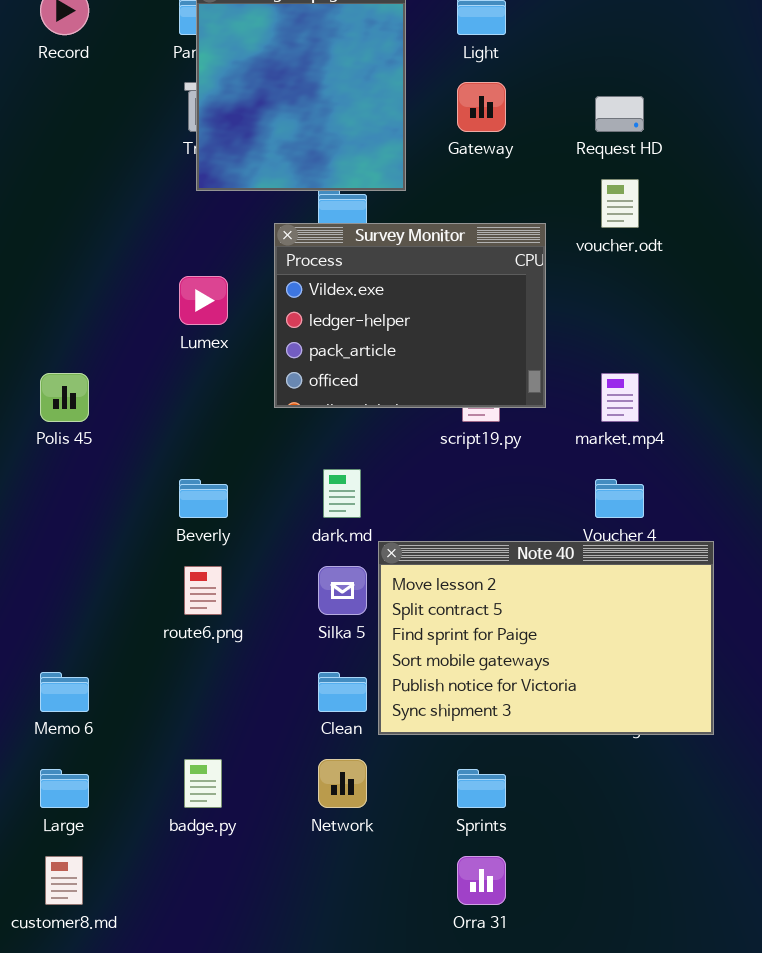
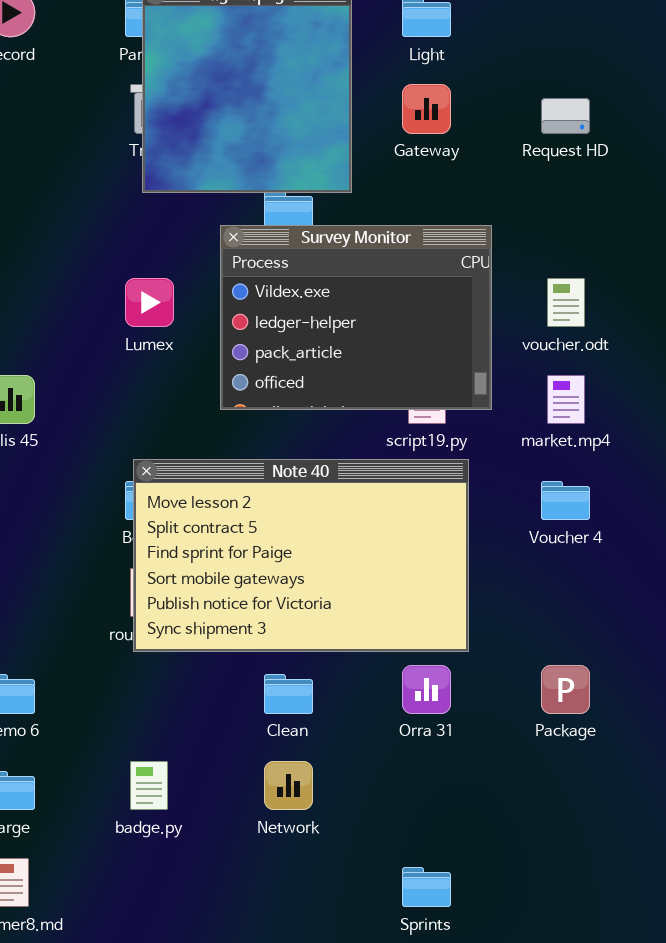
voucher.odt: [601,179,639,228] -> [547,278,585,327], moved
Note 40: [378,541,714,735] -> [133,459,469,652], moved
Sprints: [457,769,506,808] -> [402,867,451,907], moved
Orra 31: [457,856,506,905] -> [402,665,451,714], moved

